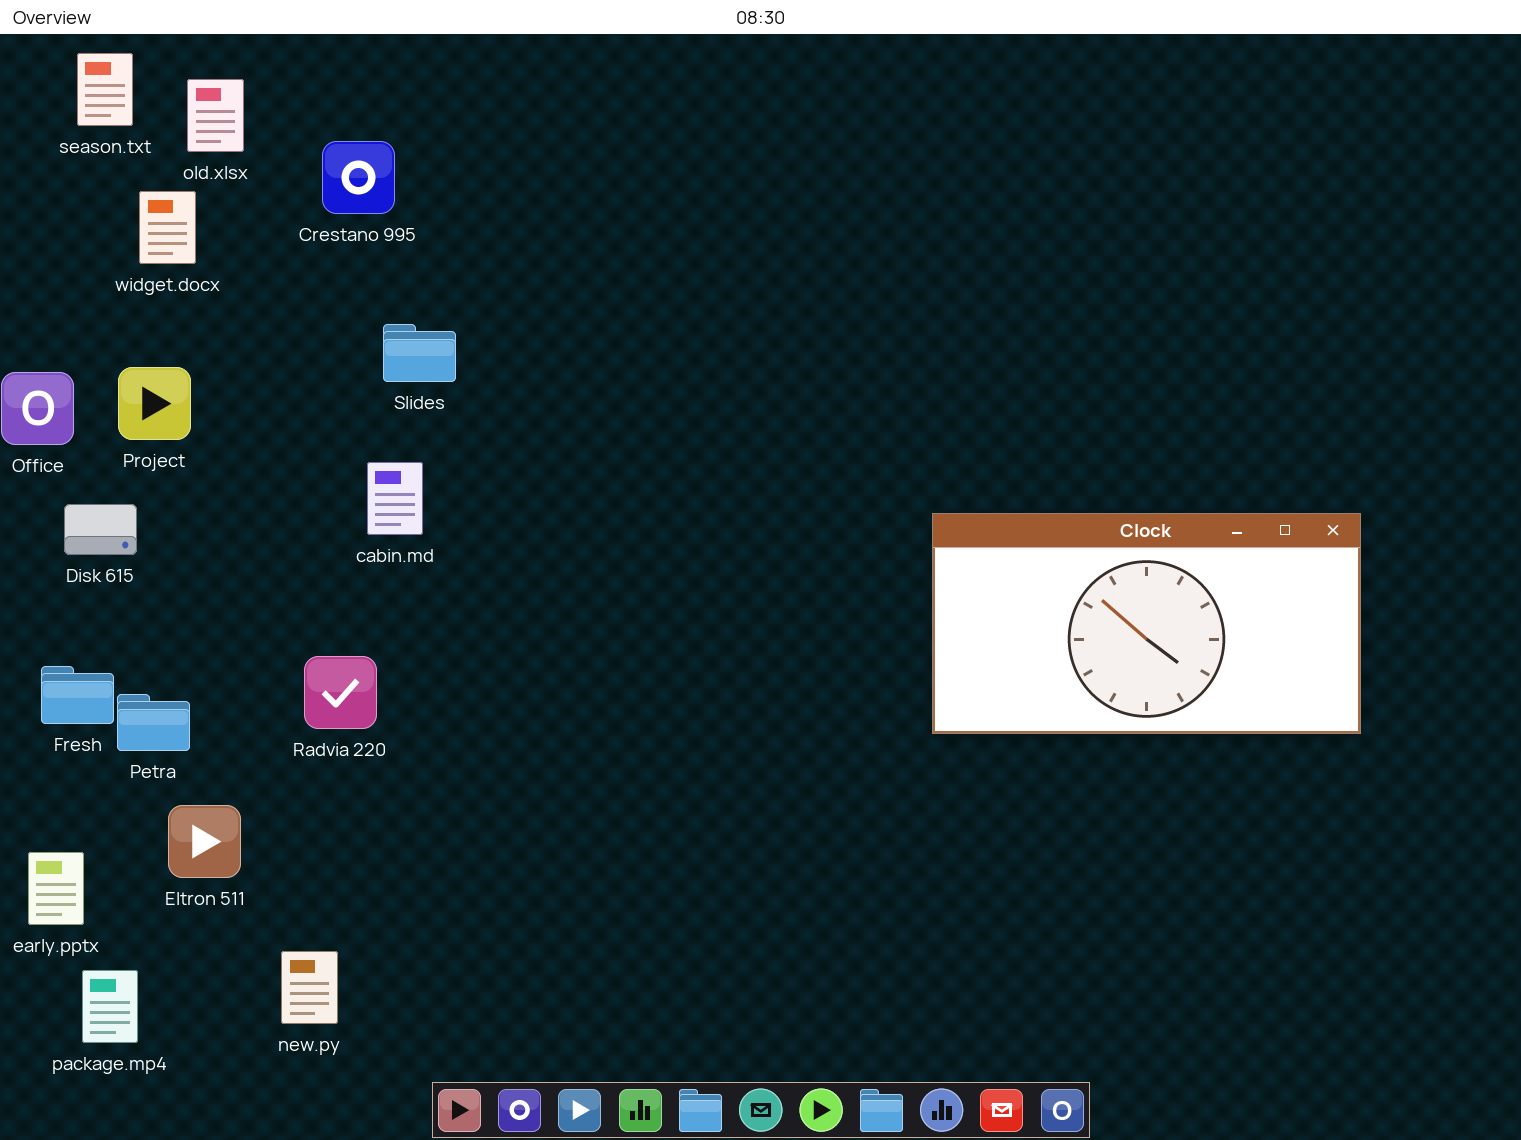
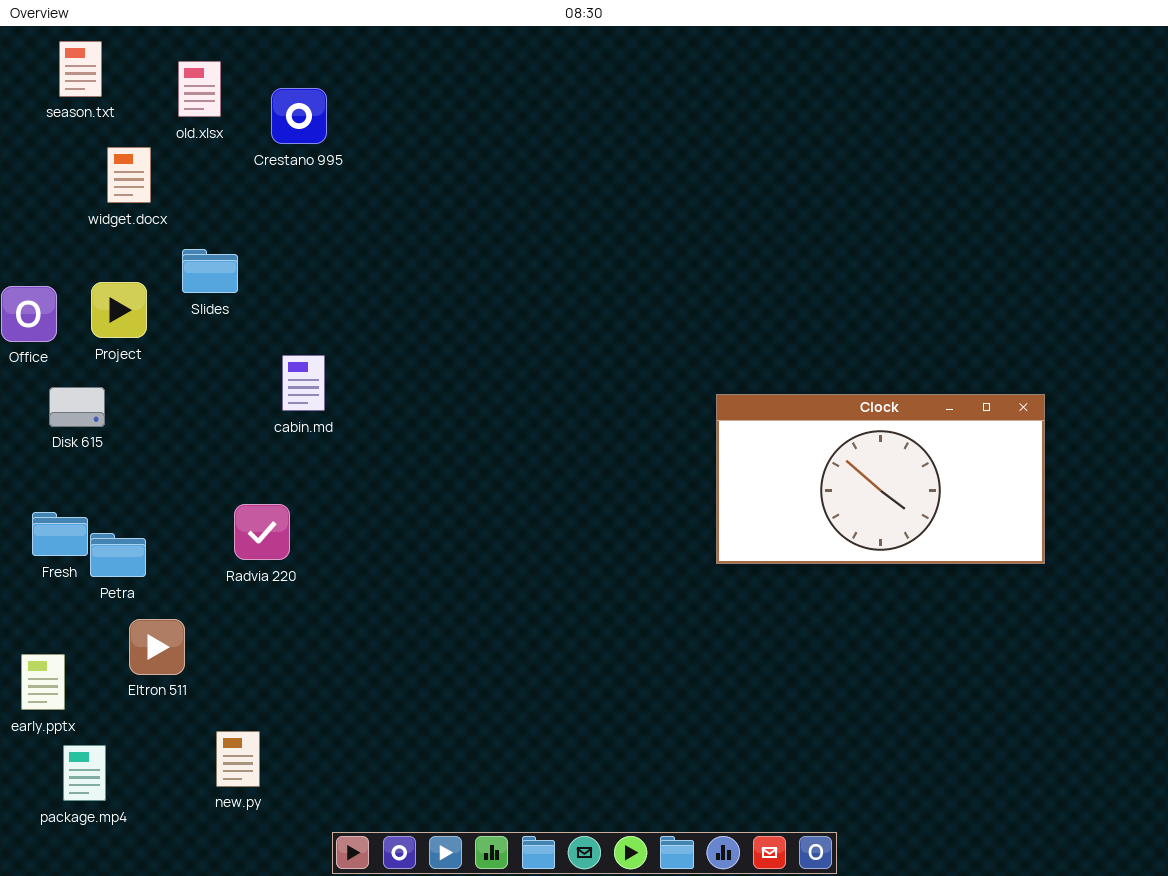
old.xlsx: [187,79,244,152] -> [178,61,221,117], moved
Crestano 995: [322,141,395,214] -> [271,88,327,144], moved
Slides: [383,324,456,382] -> [182,249,238,293], moved

